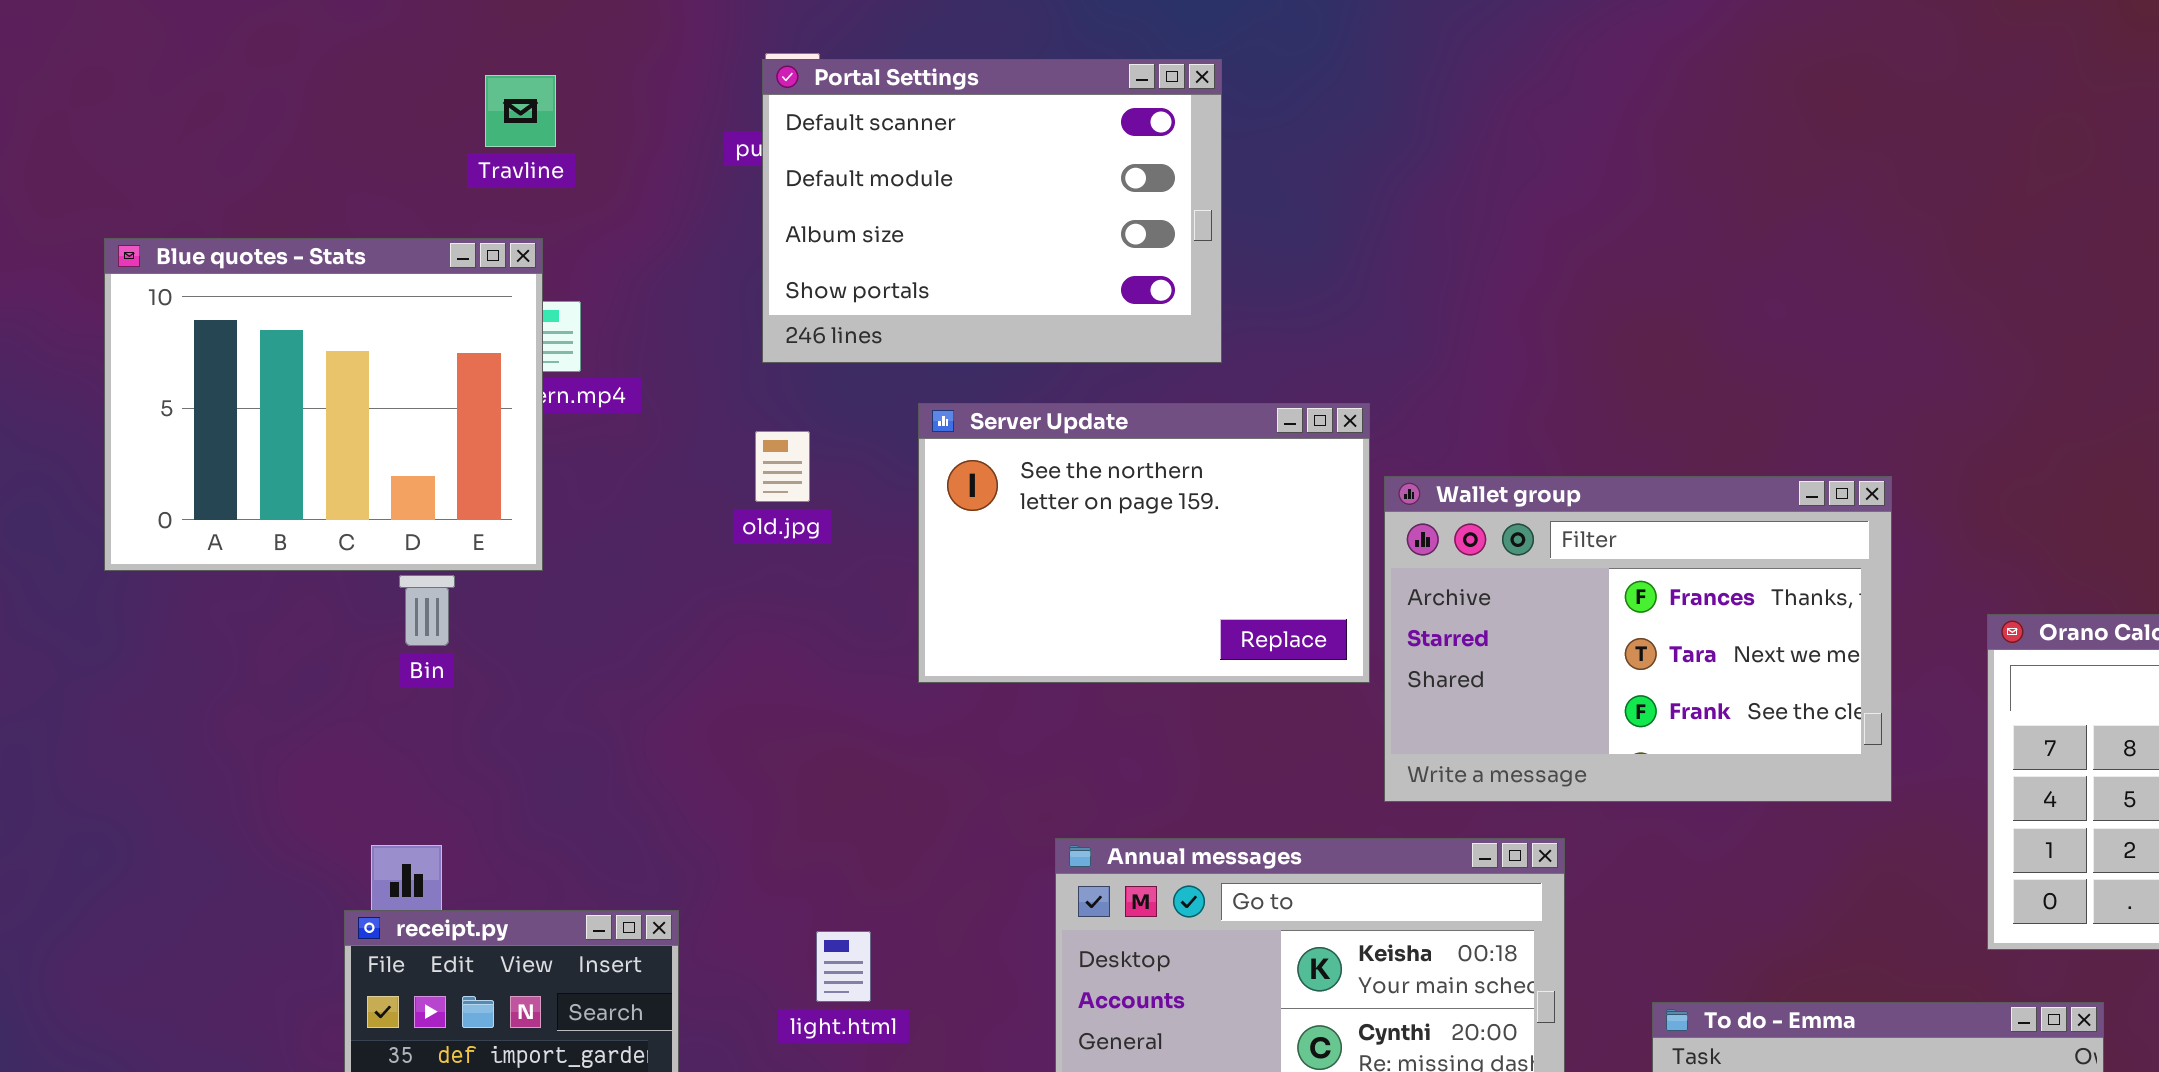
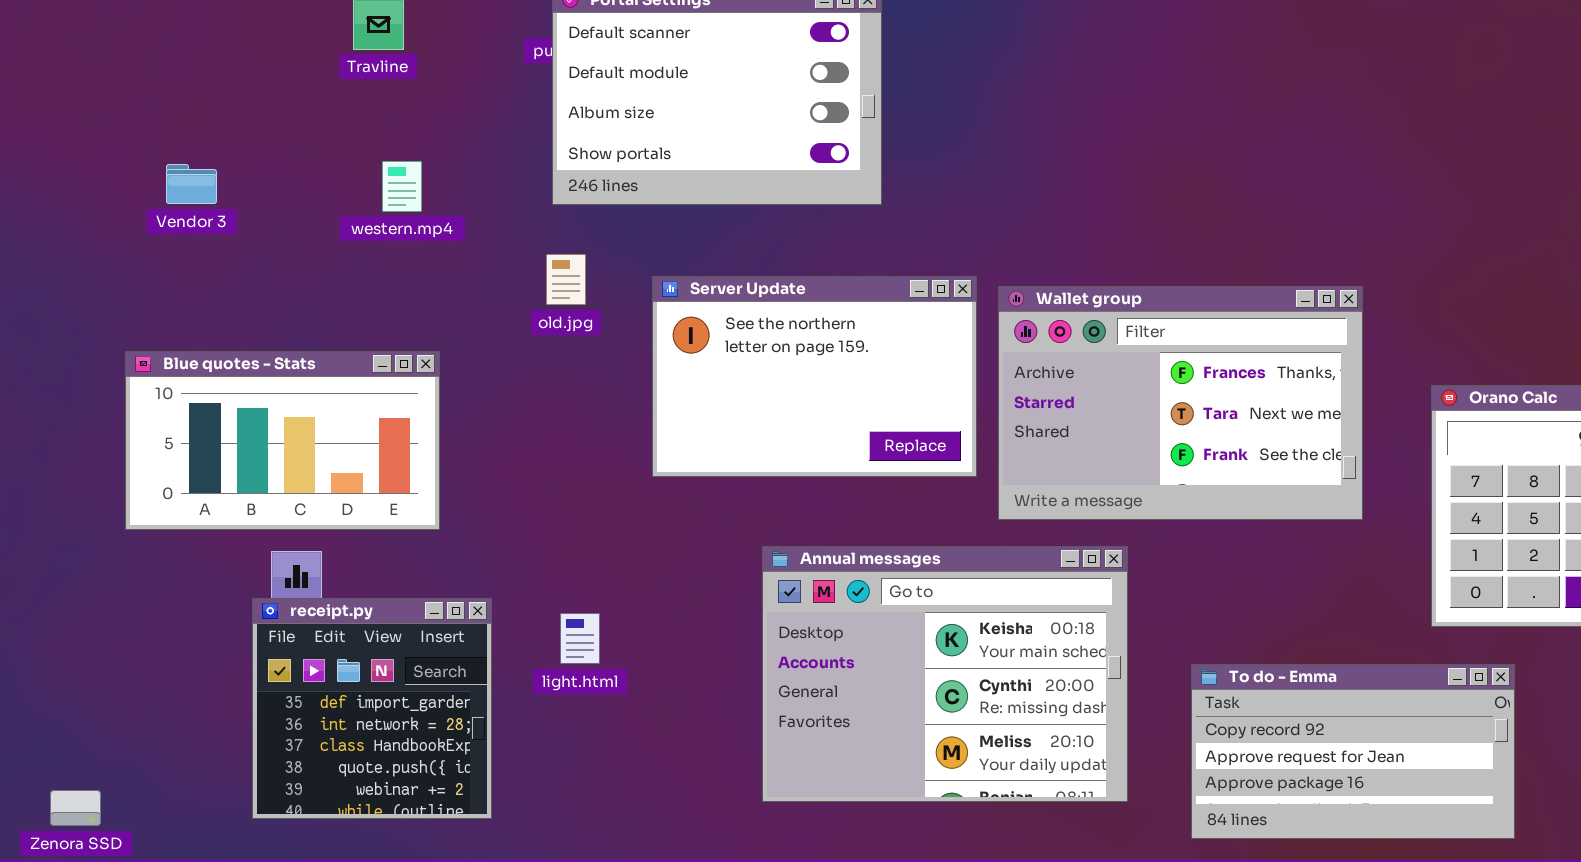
Blue quotes - Stats: [104,238,543,571] -> [125,351,440,530], moved, resized
Server Update: [918,403,1370,683] -> [652,276,977,477], moved
light.html: [816,931,871,1002] -> [560,613,600,664], moved

